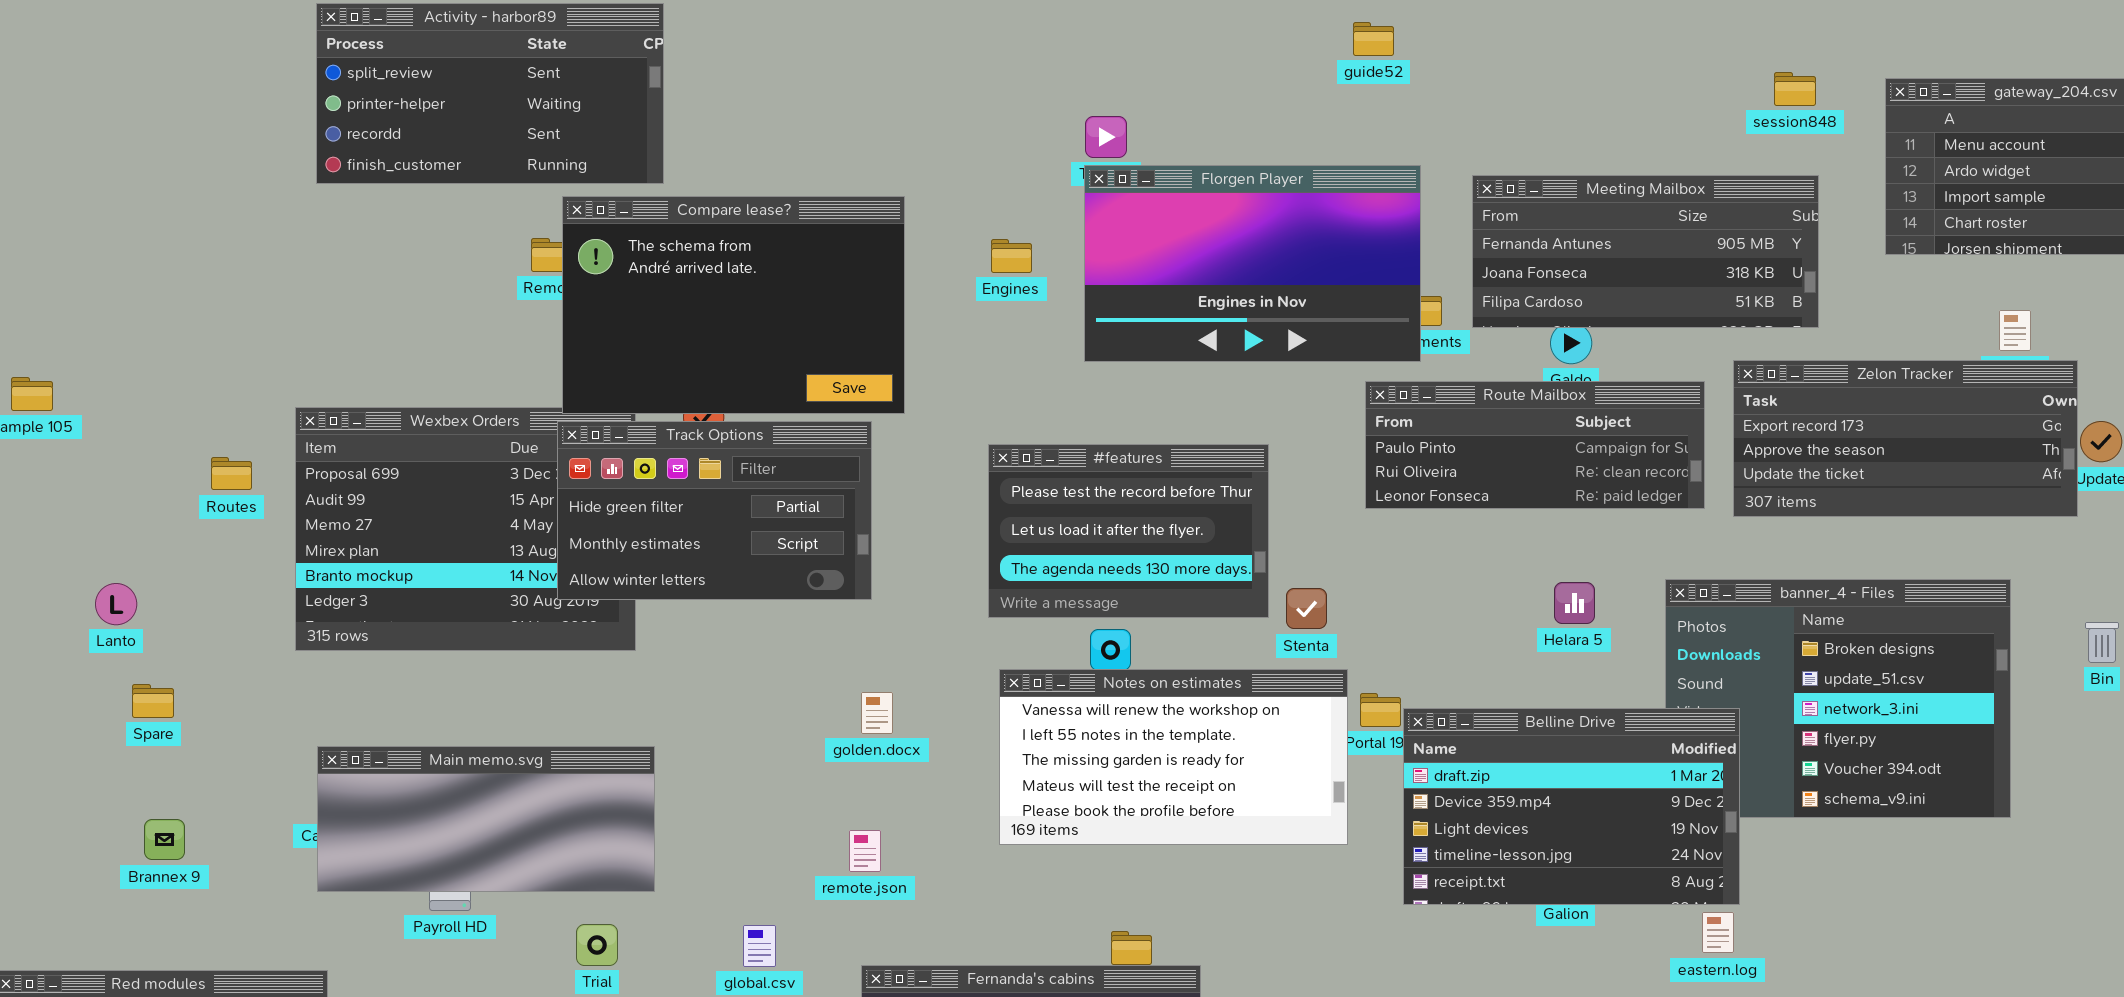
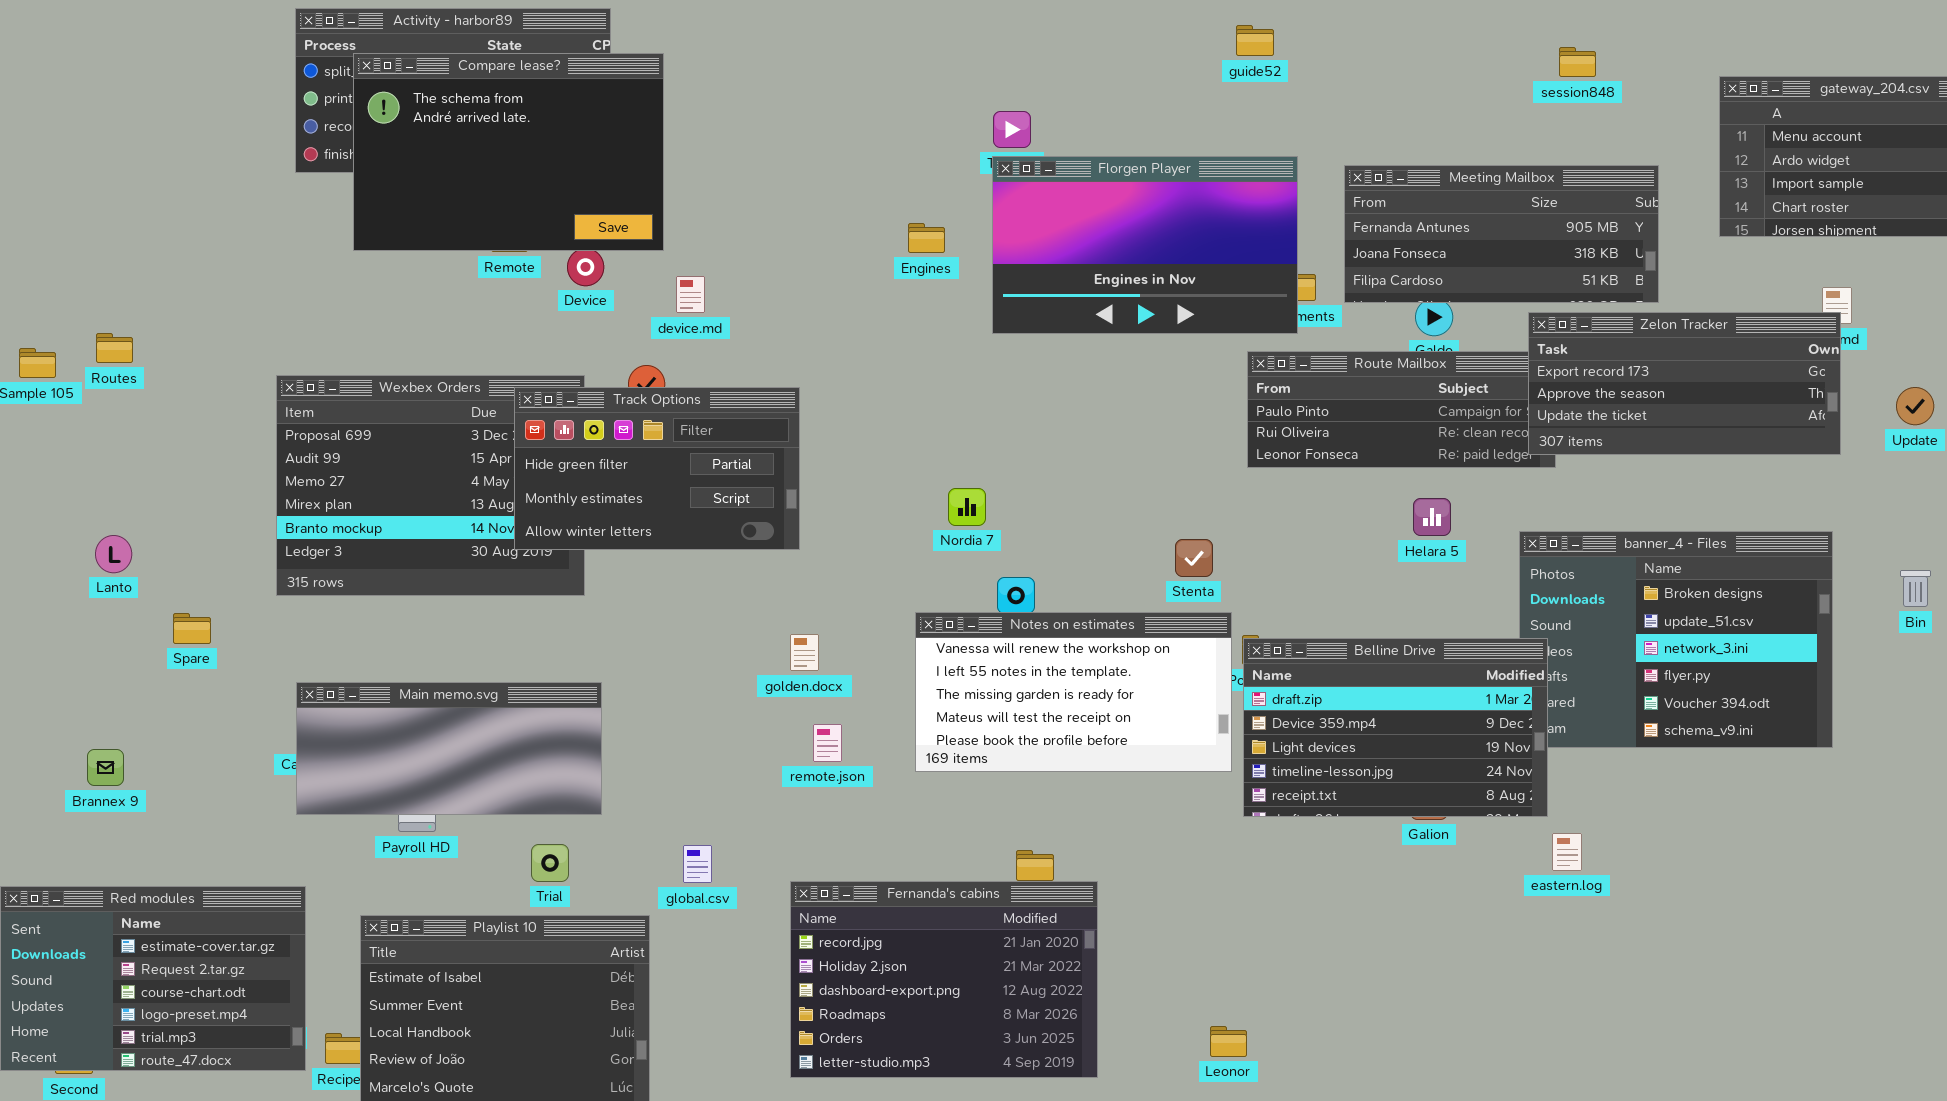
session848: [1774,72,1816,106] -> [1559,47,1596,77], moved
Compare lease?: [562,196,905,414] -> [353,53,664,251], moved
Zelon Tracker: [1733,360,2078,517] -> [1528,312,1841,455], moved
#features: [988,444,1269,618] -> none, closed
Routes: [211,457,252,490] -> [96,333,133,363], moved
Helara 5: [1554,582,1595,624] -> [1413,498,1451,536], moved
Spare: [132,684,174,718] -> [173,613,211,644], moved
Belline Drive: [1403,708,1740,905] -> [1243,638,1548,817], moved
Brannex 9: [144,819,185,860] -> [87,749,124,786], moved
remote.json: [849,830,881,872] -> [813,724,842,762], moved

